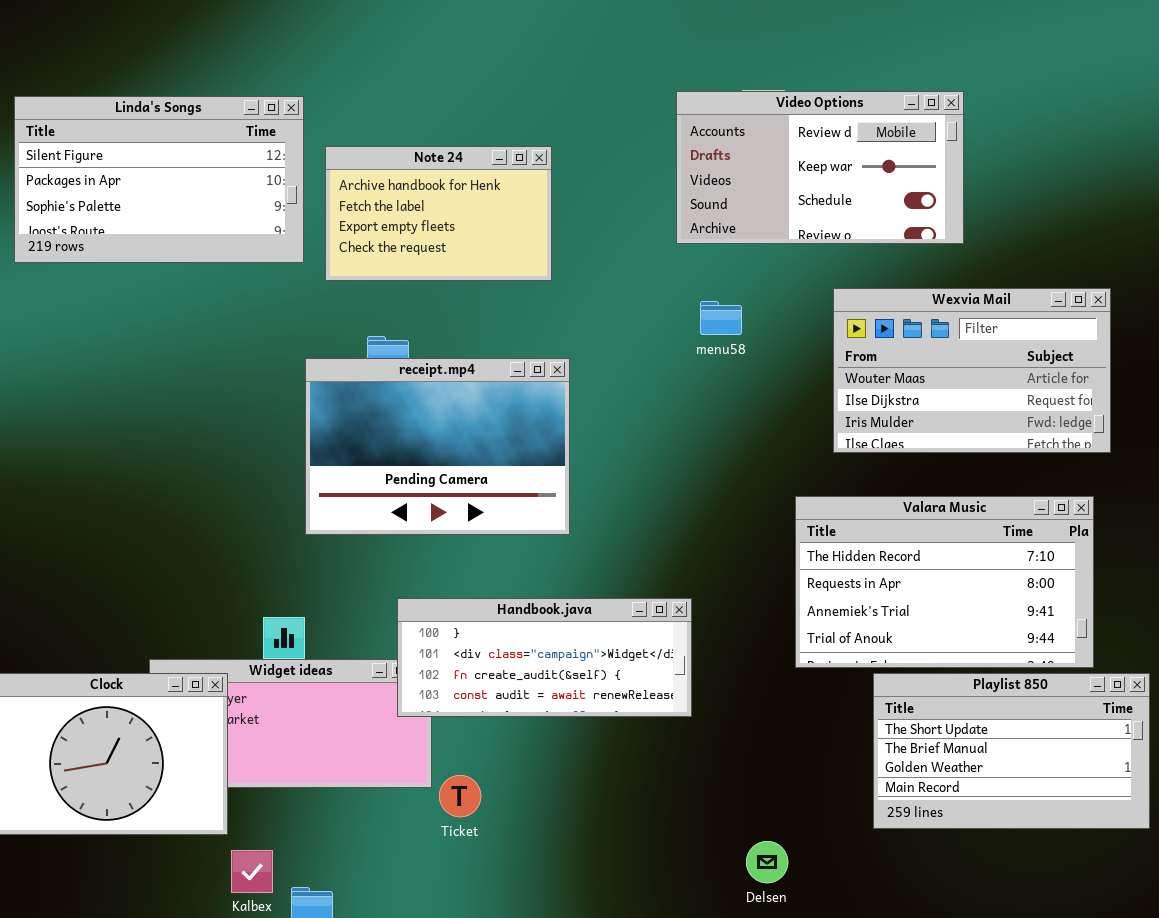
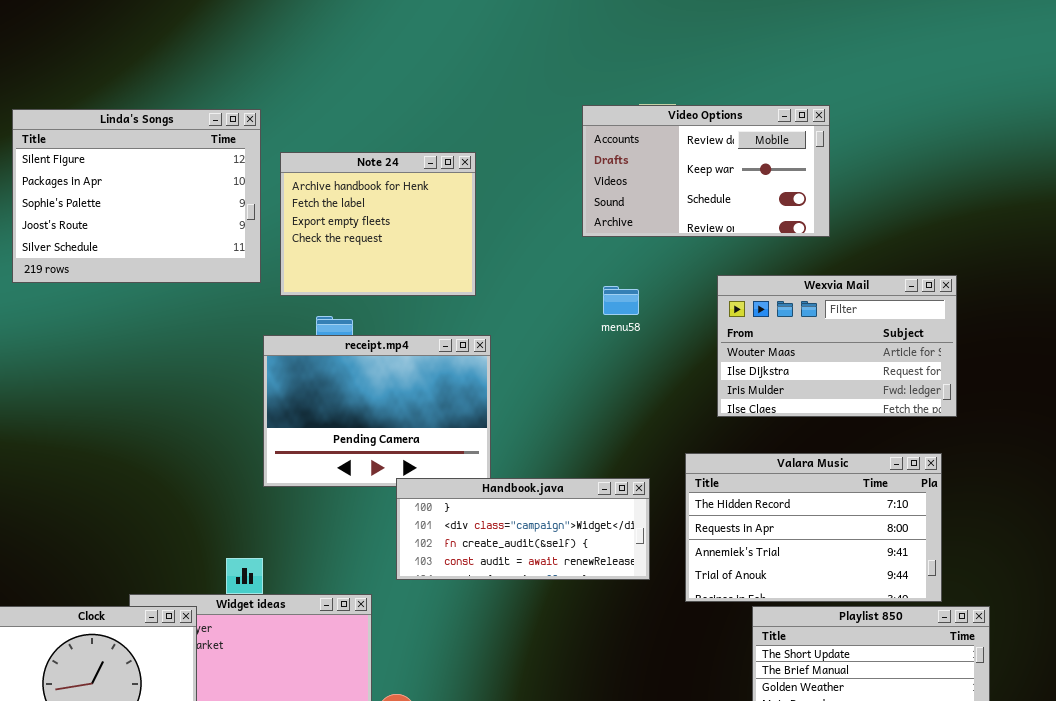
Linda's Songs: [14,96,304,263] -> [12,109,261,283], resized
Note 24: [325,146,552,281] -> [280,152,476,296], resized
Handbook.java: [397,598,692,717] -> [396,478,650,580], moved

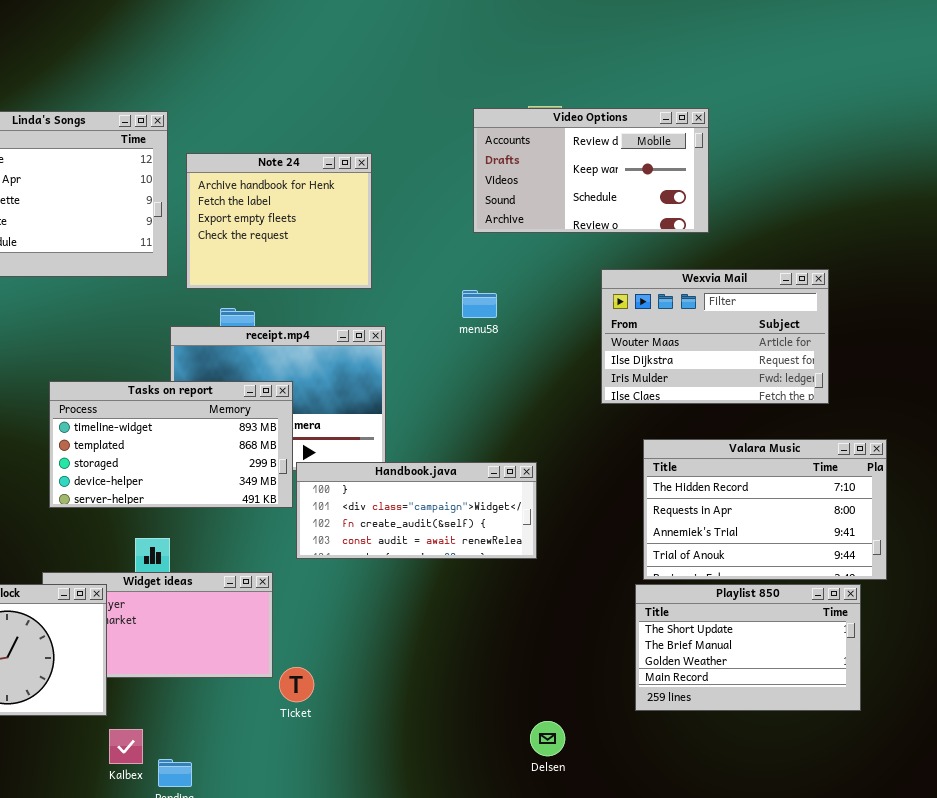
menu58: [603,286,639,315] -> [462,290,497,318], moved
Tasks on report: none -> [49,381,293,508], opened
Valara Music: [685,453,942,602] -> [643,439,887,580], moved

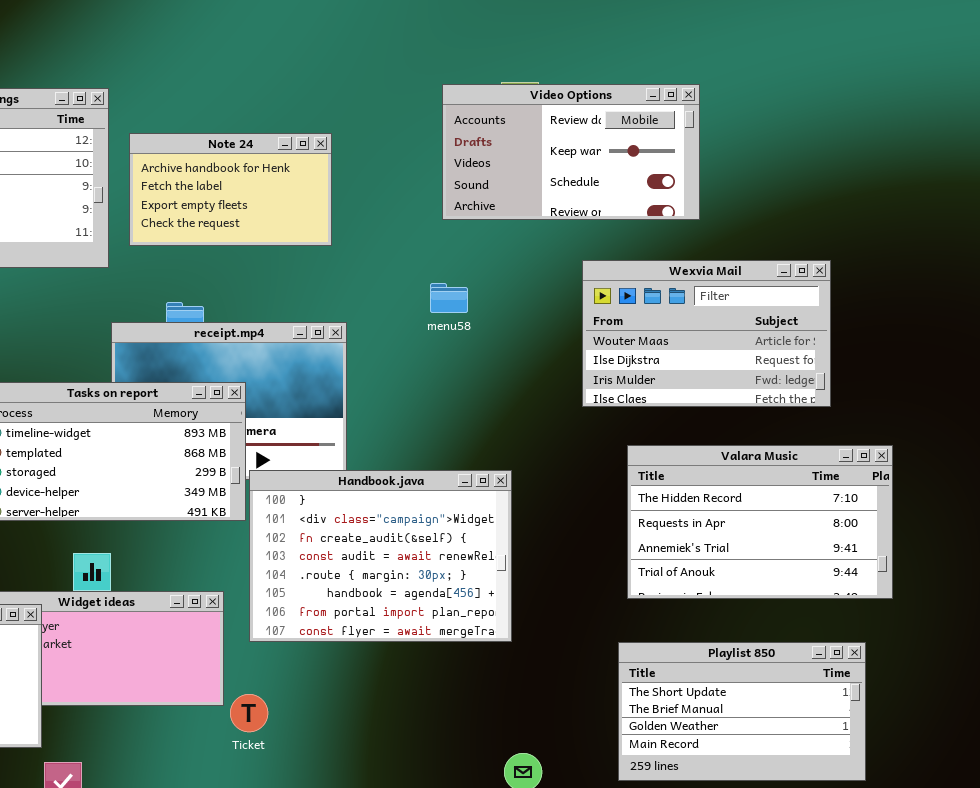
Note 24: [186,153,372,289] -> [129,133,332,246], resized
Handbook.java: [296,462,537,559] -> [249,470,512,642], resized
Playlist 850: [635,584,861,711] -> [618,642,866,781], moved

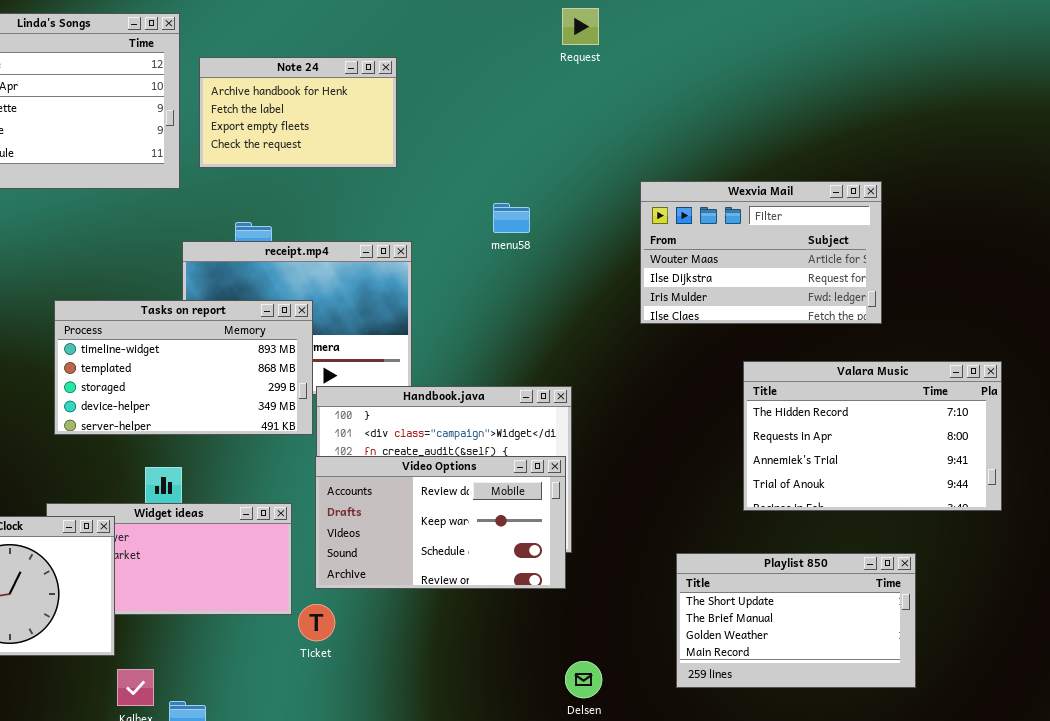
Video Options: [442,84,700,220] -> [315,456,566,589], moved
Valara Music: [627,445,893,599] -> [743,361,1002,511], moved

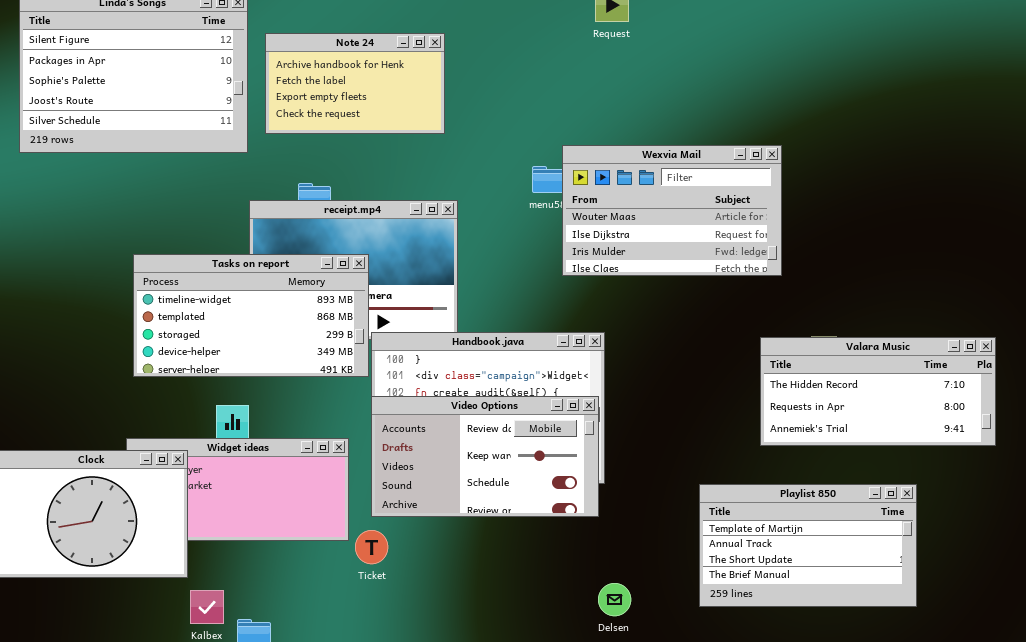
Wexvia Mail: [640,181,882,324] -> [562,145,782,276], moved
Valara Music: [743,361,1002,511] -> [760,337,996,446], resized
Playlist 850: [676,553,916,688] -> [699,484,917,607], scrolled up 2 rows

